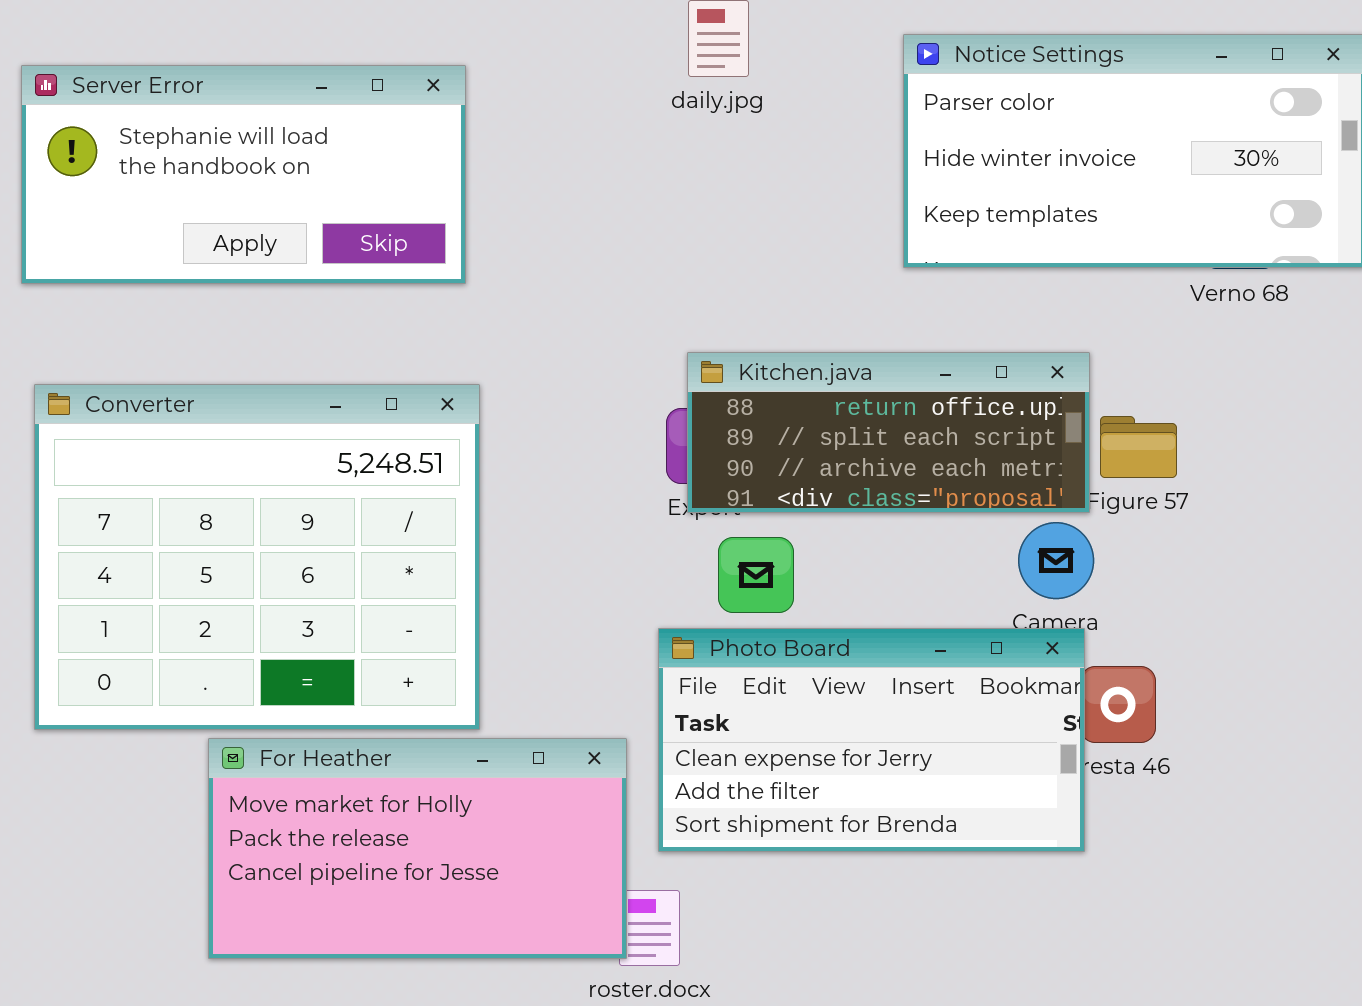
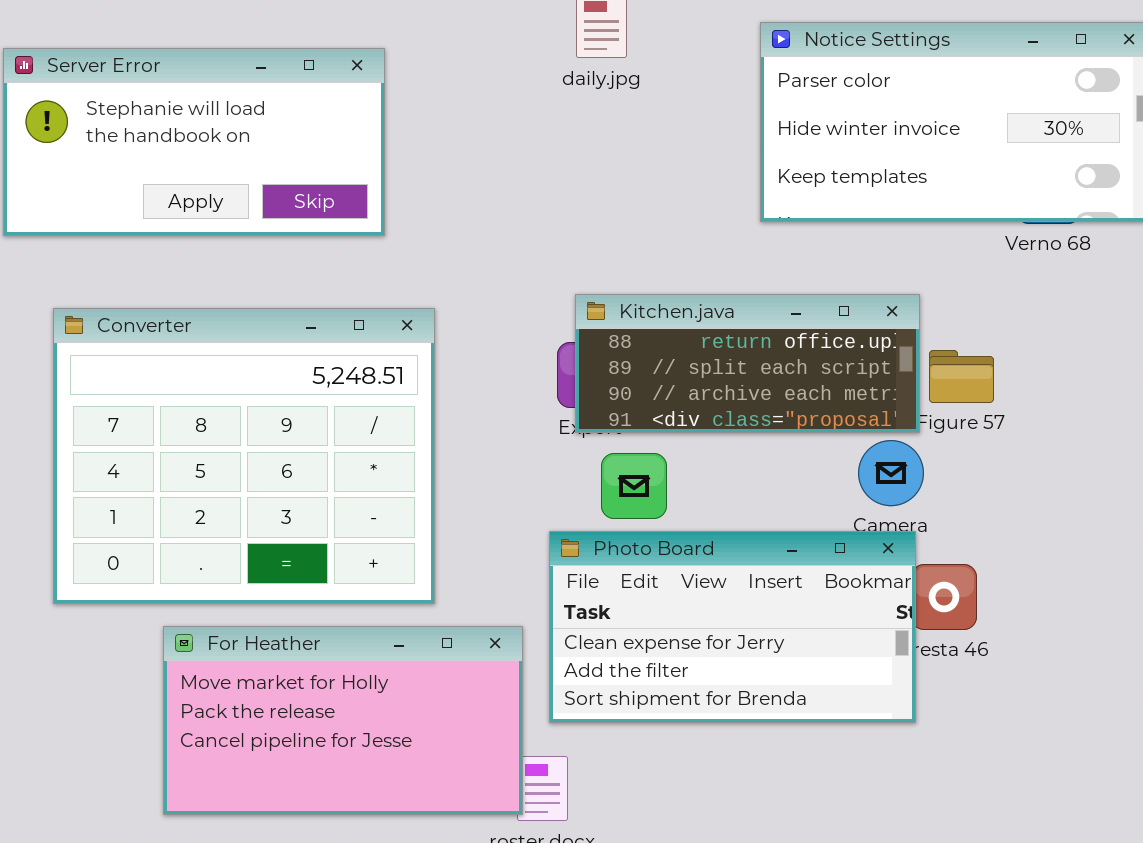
Converter: [34,384,480,730] -> [53,308,435,604], moved

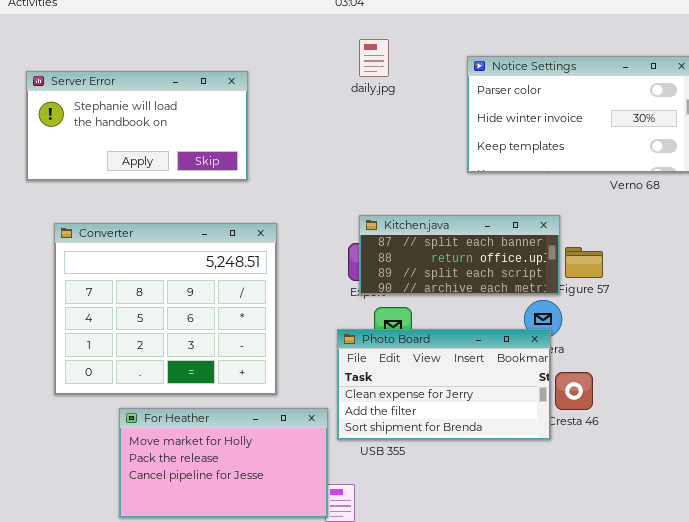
Kitchen.java: [575,294,920,433] -> [359,215,560,295], scrolled up 1 row
Photo Board: [549,531,916,723] -> [337,329,551,440], moved

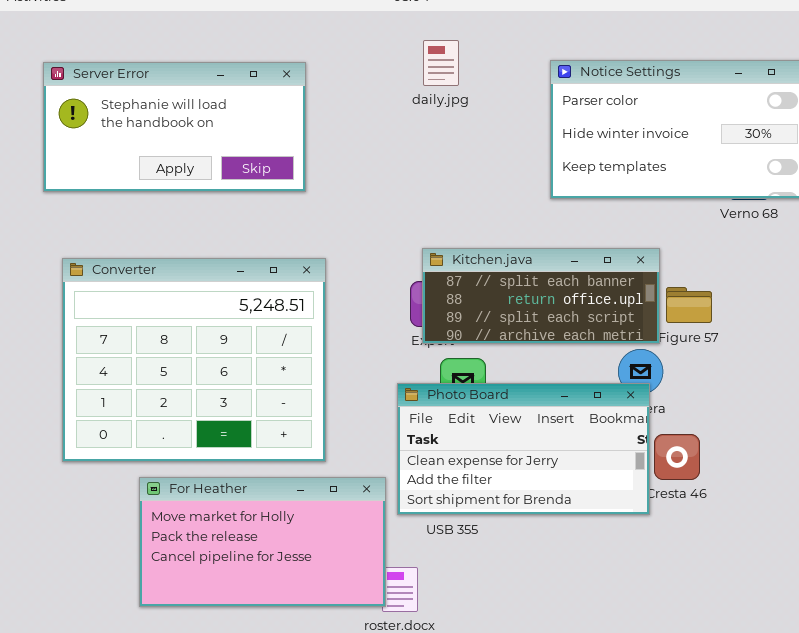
Server Error: [26,71,248,181] -> [43,62,306,192], moved

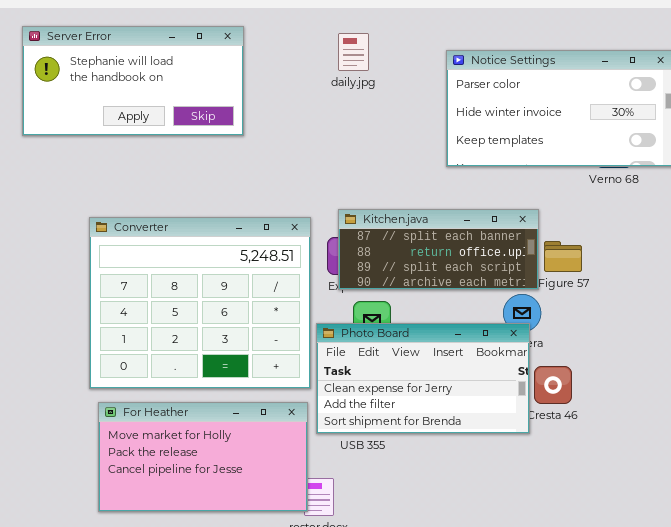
Server Error: [43,62,306,192] -> [22,26,244,136], moved
Converter: [62,258,326,462] -> [89,217,311,389], moved

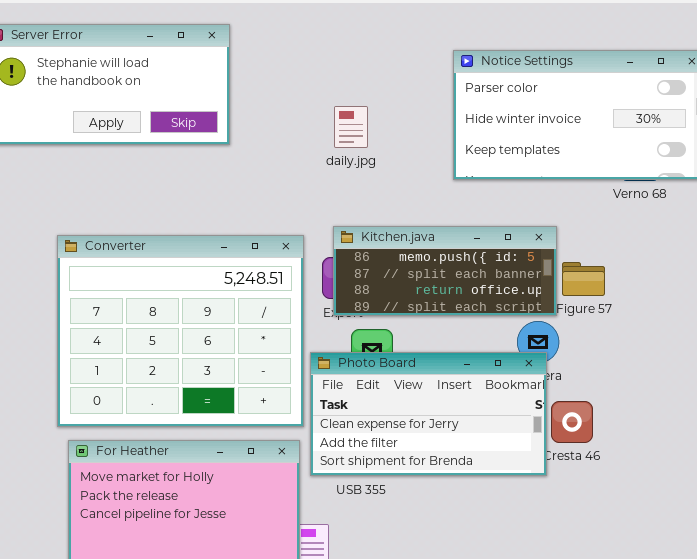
daily.jpg: [338,33,369,71] -> [334,106,368,148], moved
Kitchen.java: [338,209,539,290] -> [333,226,557,316], scrolled up 1 row

